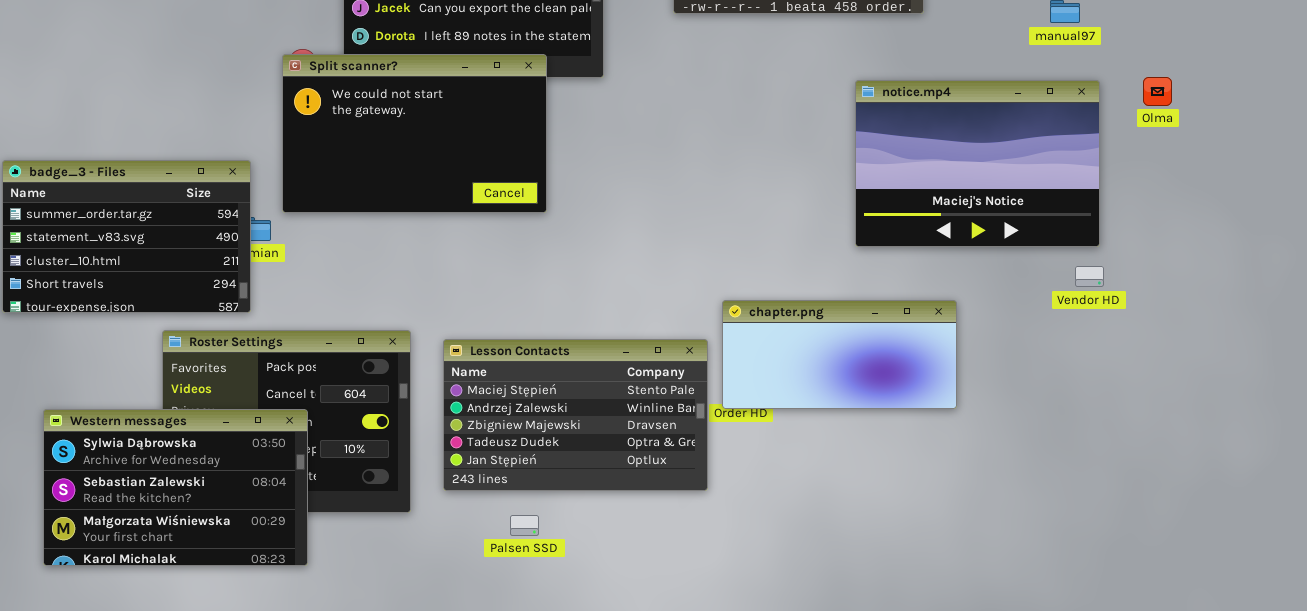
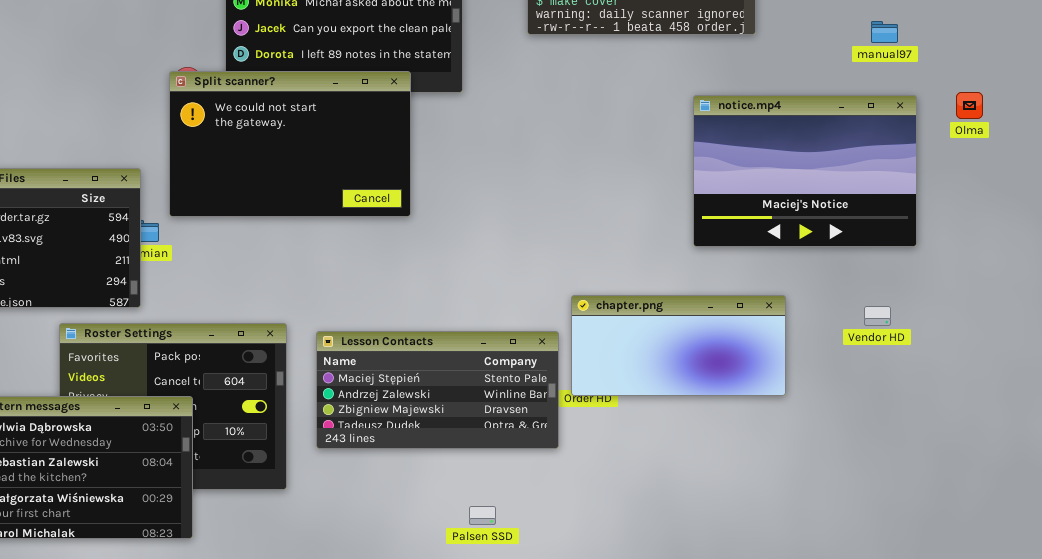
Vendor HD: [1075,266,1104,287] -> [864,306,891,326], moved
Lesson Contacts: [443,339,708,491] -> [316,331,559,449], resized
Palsen SSD: [510,515,539,536] -> [469,506,496,525], moved

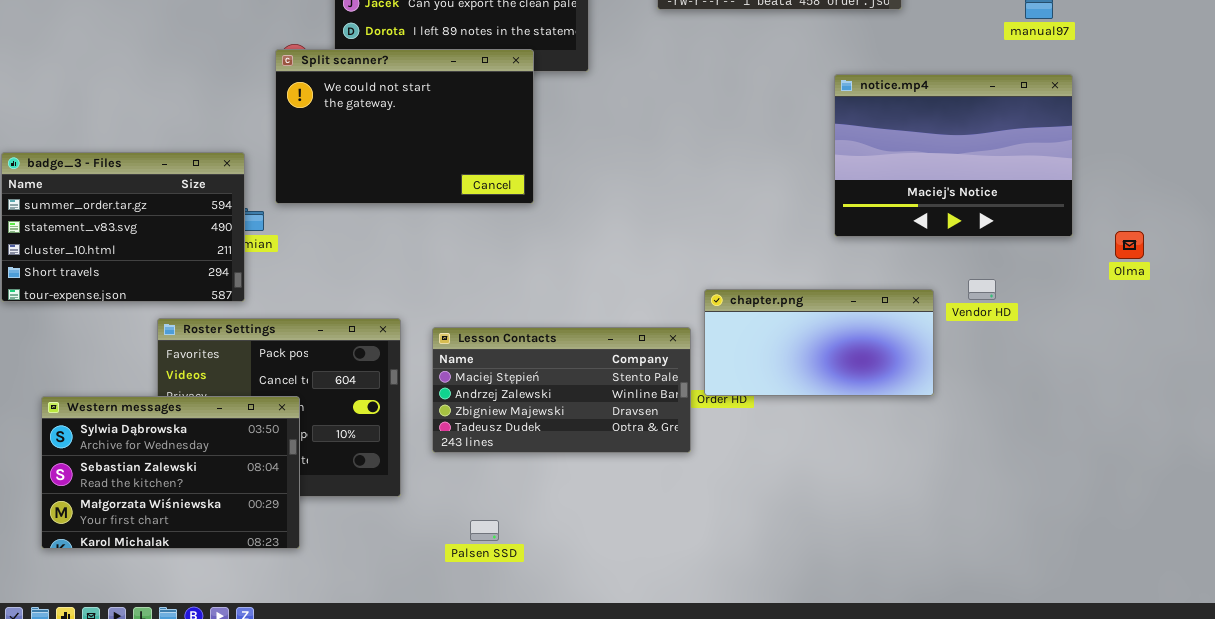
Olma: [956,92,983,119] -> [1115,231,1144,259], moved
Vendor HD: [864,306,891,326] -> [968,279,996,300], moved
Palsen SSD: [469,506,496,525] -> [470,520,499,541], moved

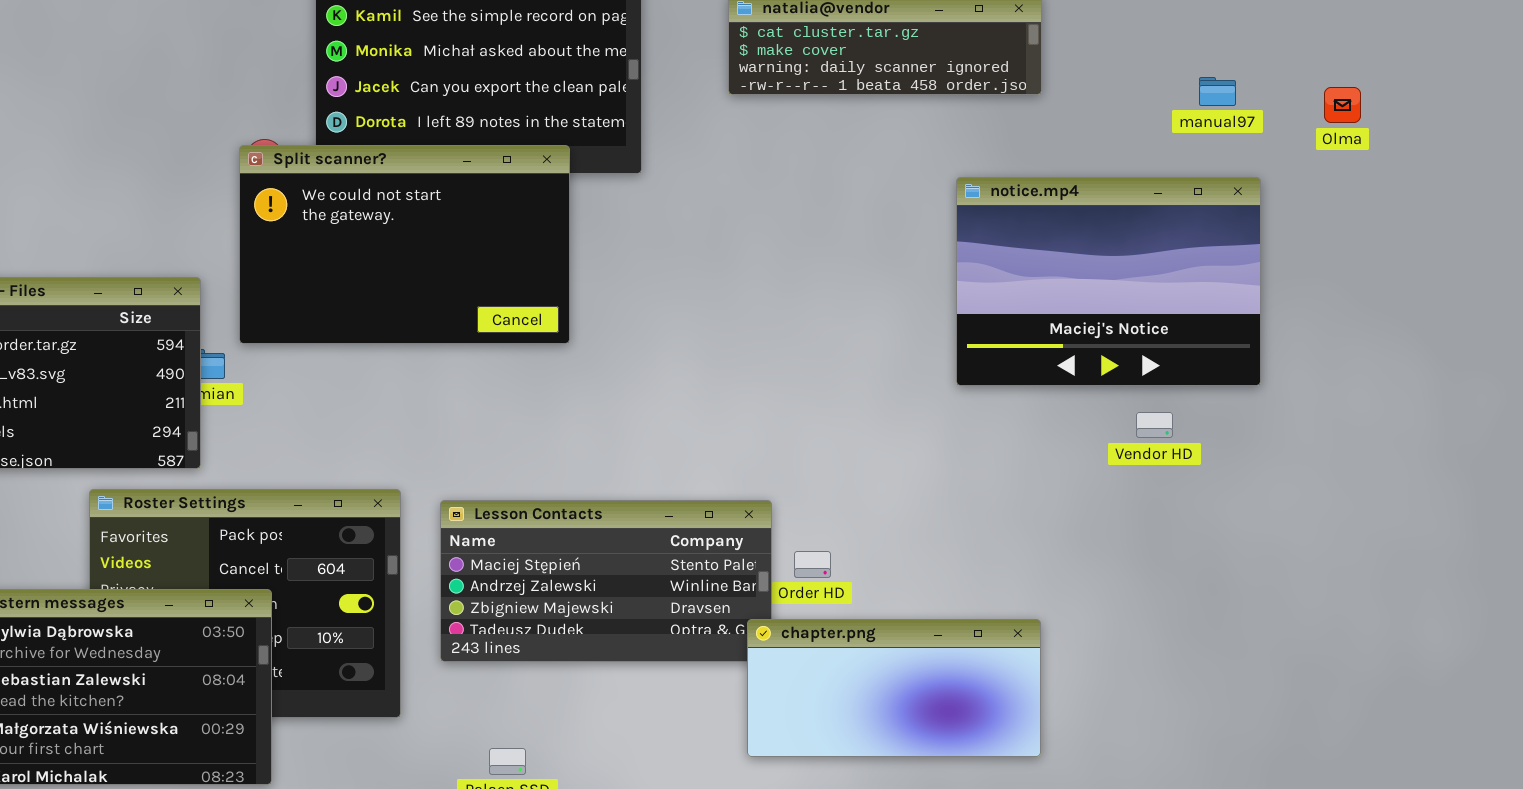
Olma: [1115,231,1144,259] -> [1324,87,1361,123], moved
Vendor HD: [968,279,996,300] -> [1136,412,1173,438], moved
chapter.png: [704,289,934,396] -> [747,619,1041,757], moved

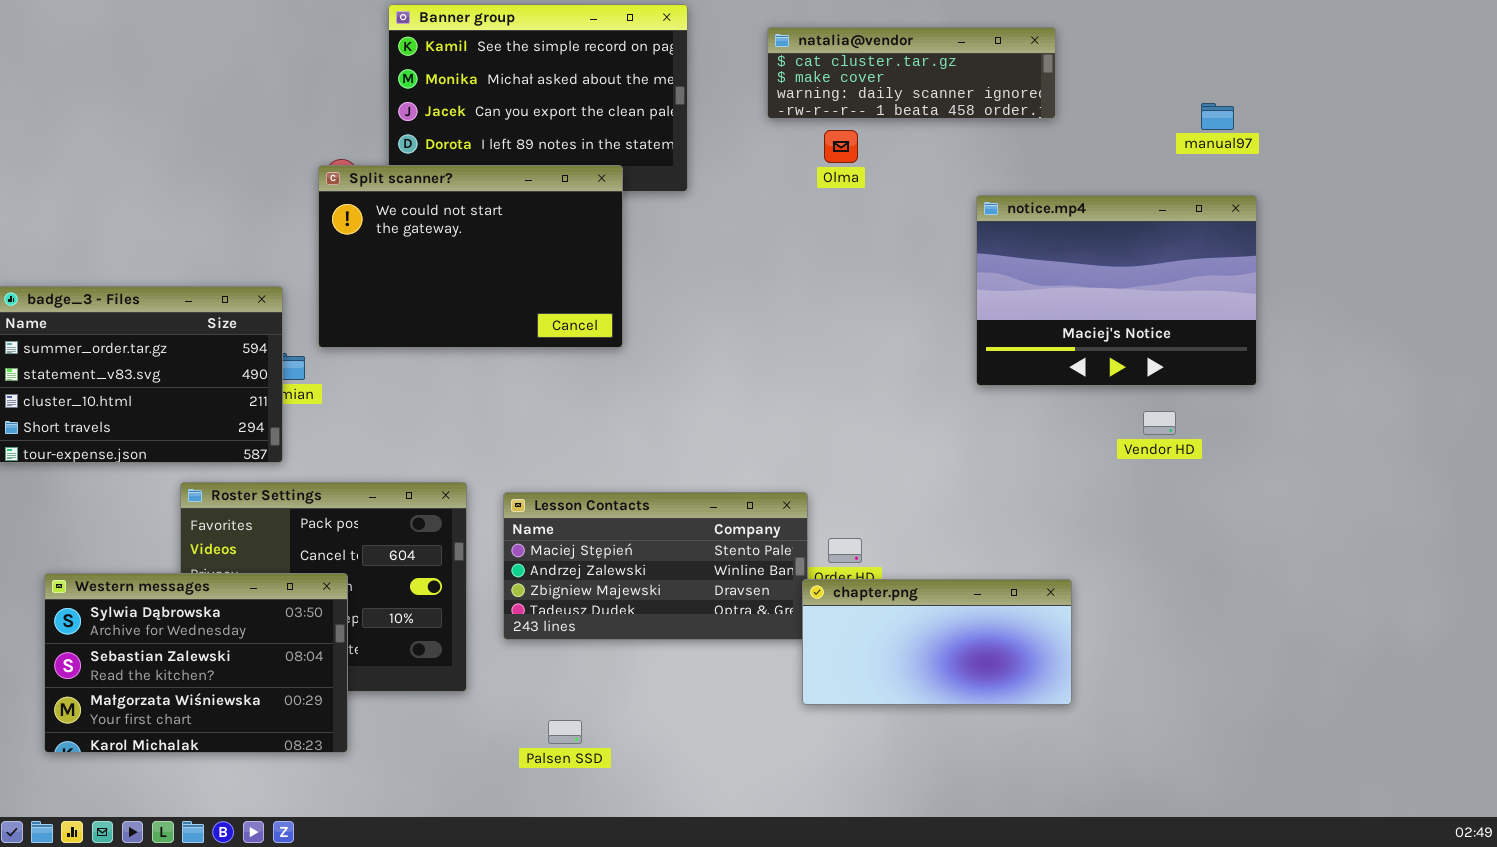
Olma: [1324,87,1361,123] -> [824,130,858,163], moved
chapter.png: [747,619,1041,757] -> [802,579,1072,705], moved

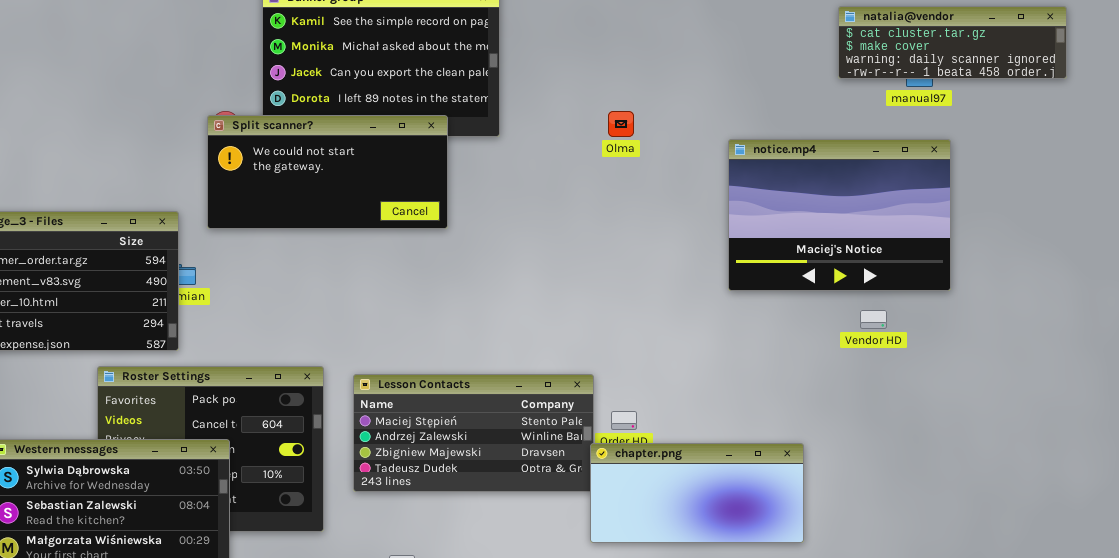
natalia@vendor: [767,27,1056,119] -> [838,6,1067,79], moved
Olma: [824,130,858,163] -> [608,111,634,137], moved
Split scanner?: [318,165,623,348] -> [207,115,448,229], resized

